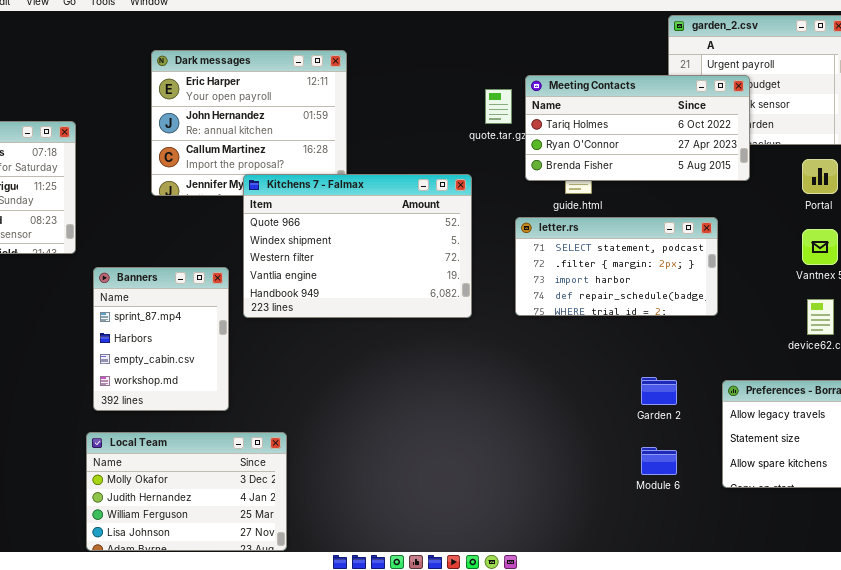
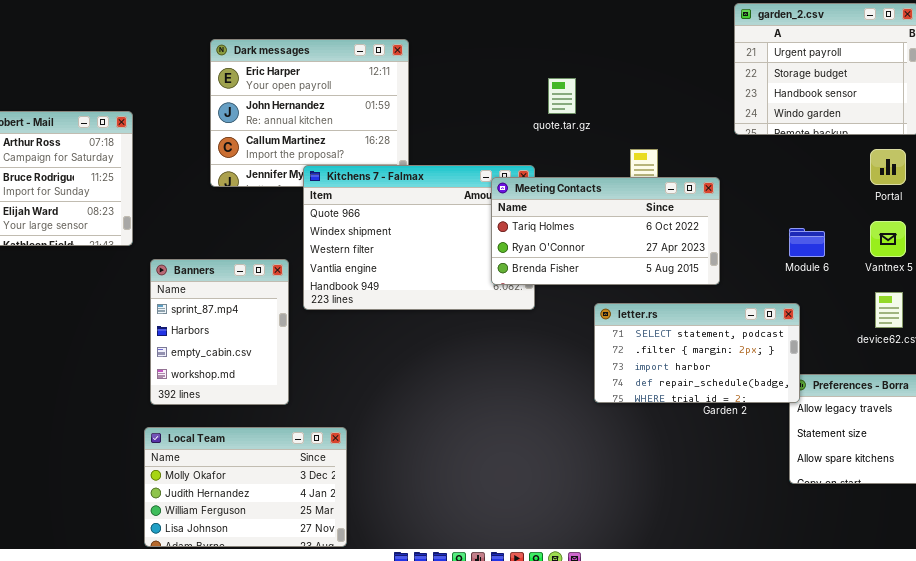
Meeting Contacts: [525,75,750,181] -> [491,177,720,285], moved
letter.rs: [515,217,718,316] -> [594,303,800,403], moved
Module 6: [641,447,677,475] -> [789,228,825,257], moved

